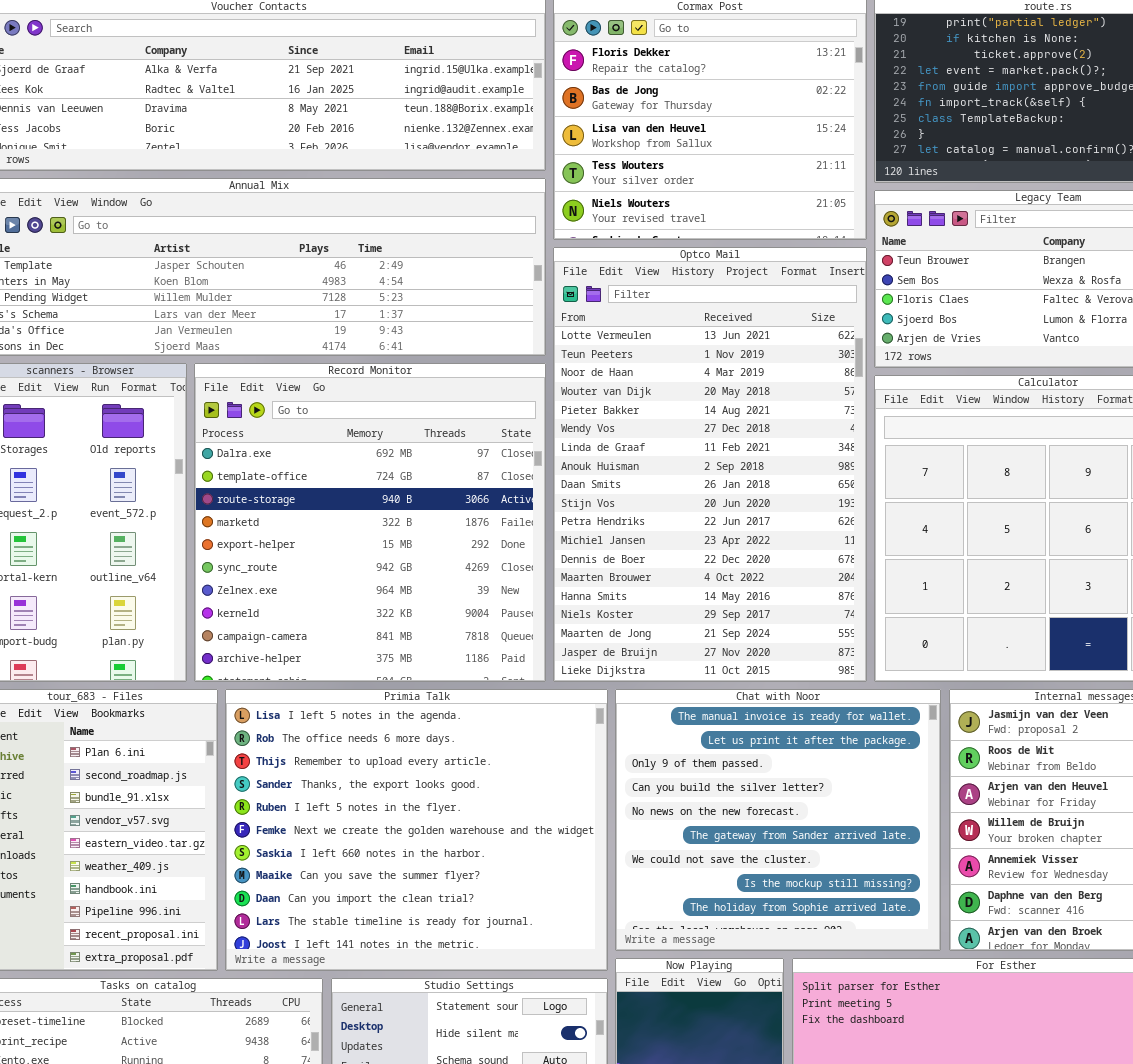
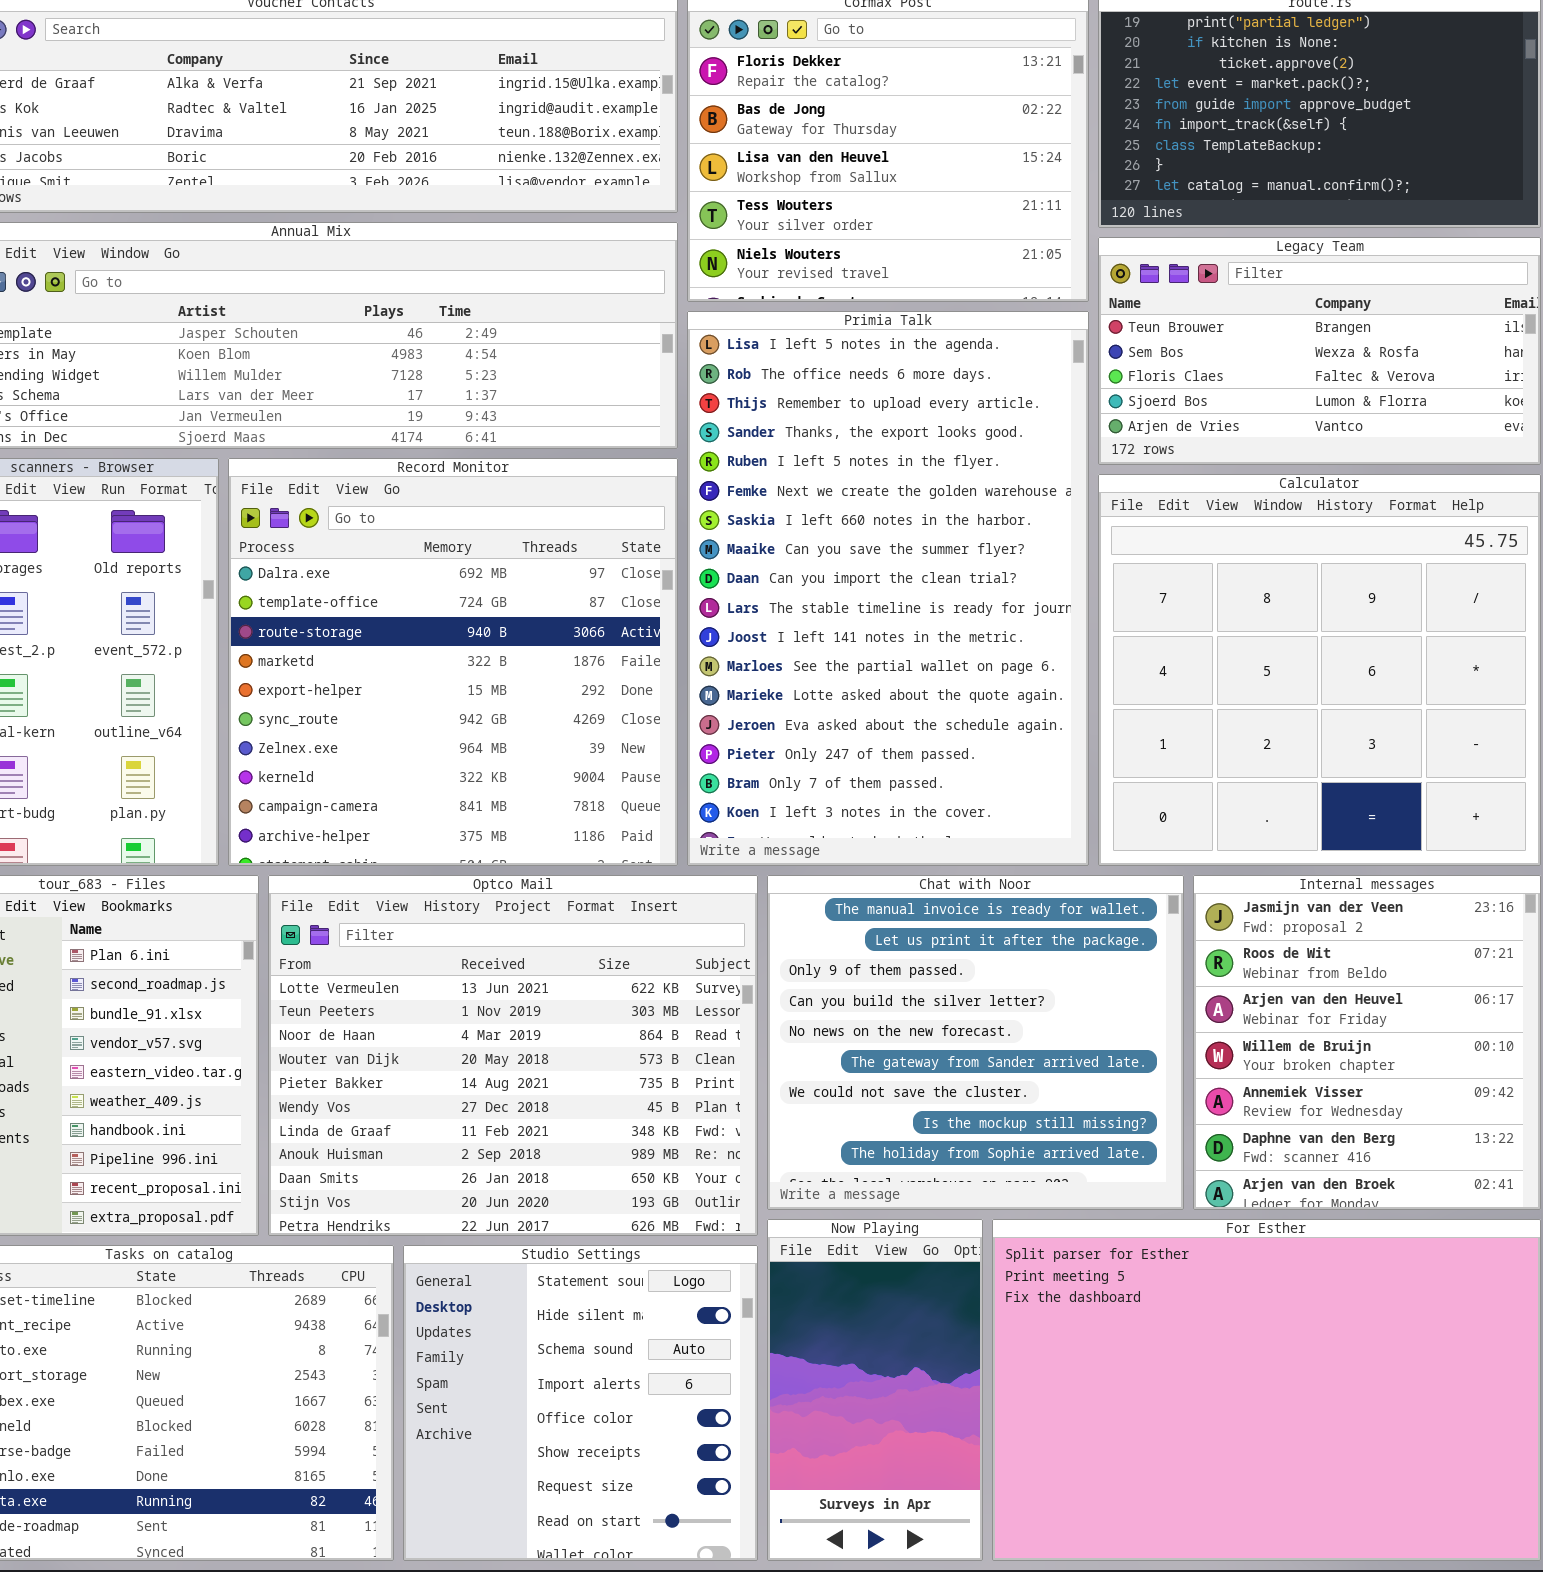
Optco Mail: [553,247,867,682] -> [268,875,758,1236], moved, resized
Primia Talk: [225,689,608,971] -> [687,311,1089,866], moved, resized

